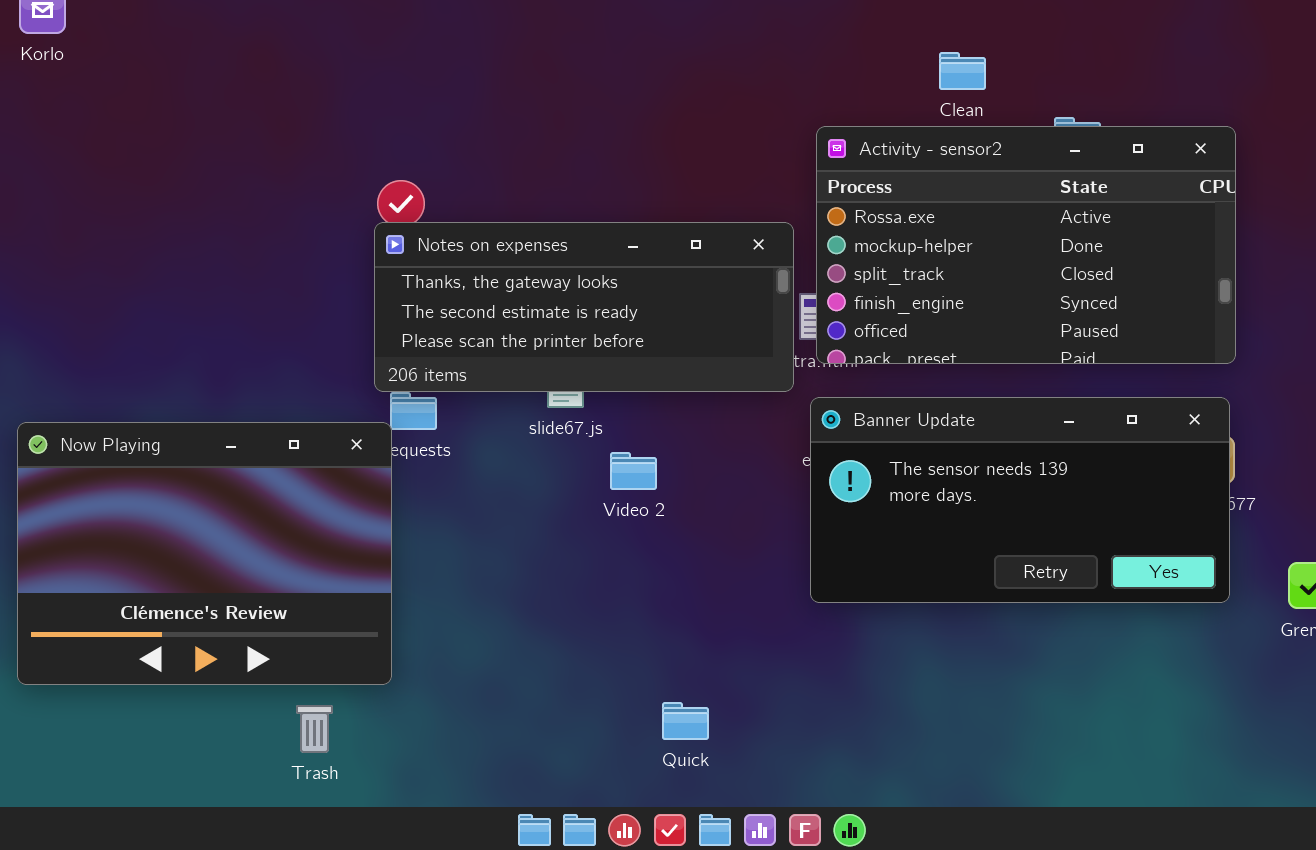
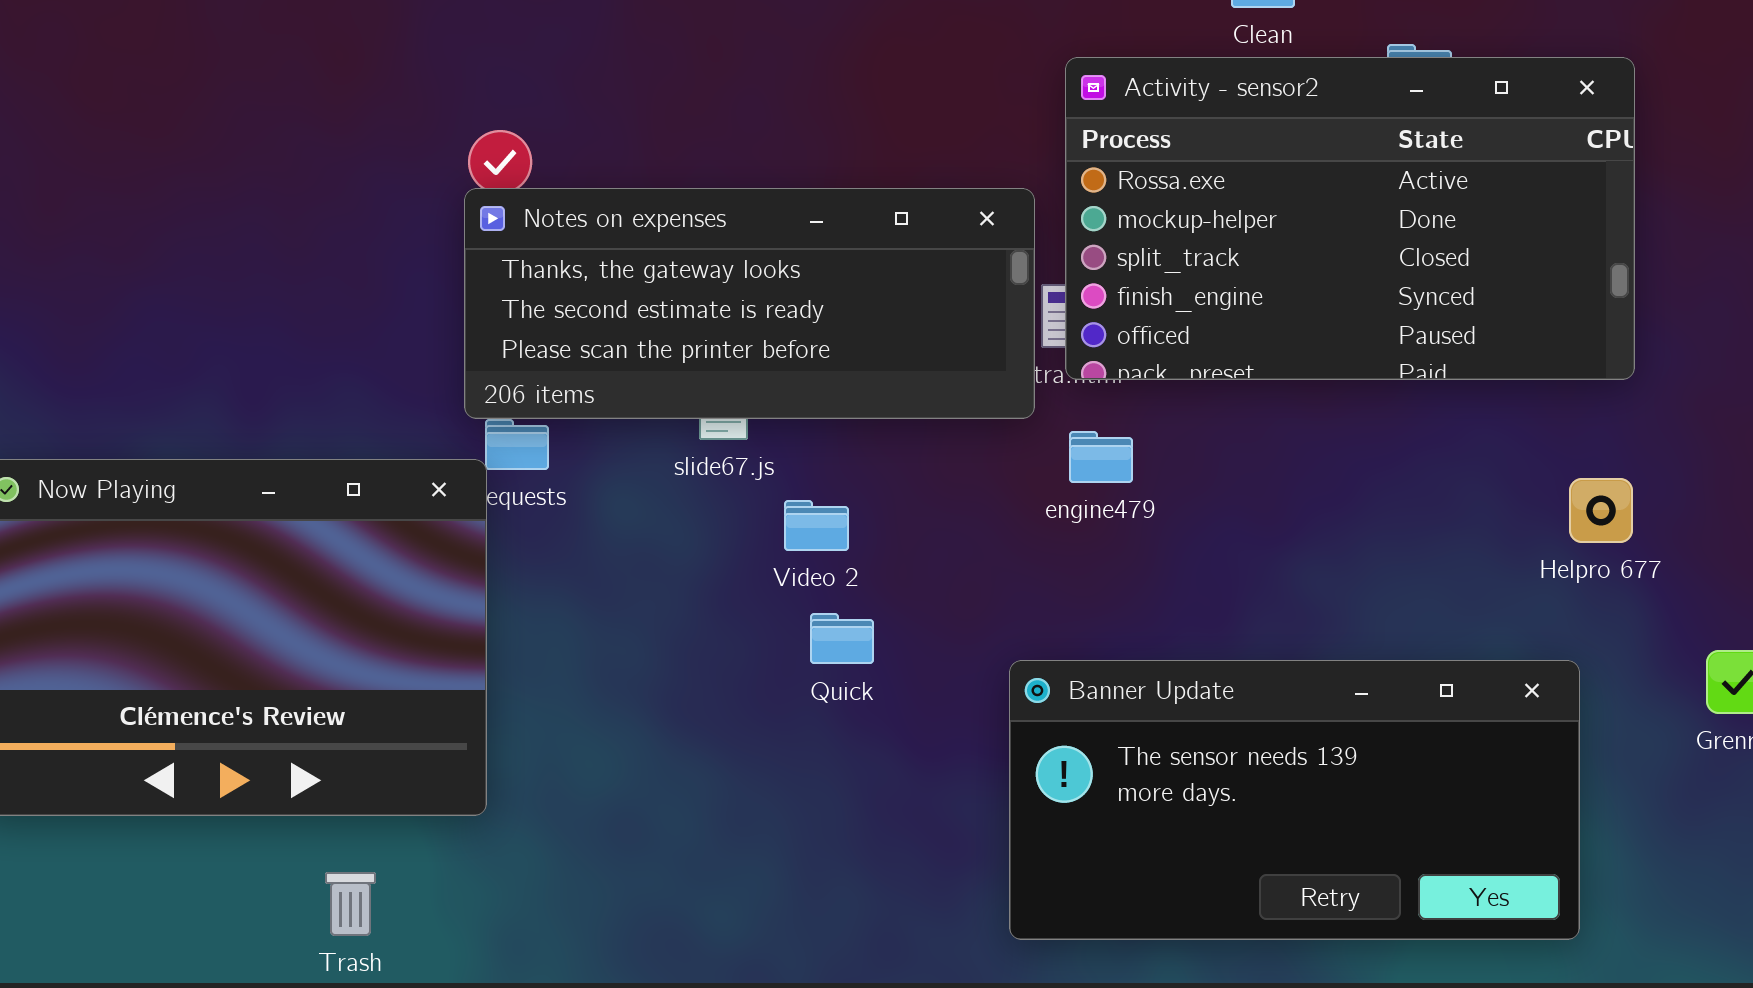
Banner Update: [810,397,1230,603] -> [1009,660,1580,940], moved
Quick: [662,702,709,740] -> [810,613,874,664], moved
Trash: [296,705,333,753] -> [325,872,376,936], moved

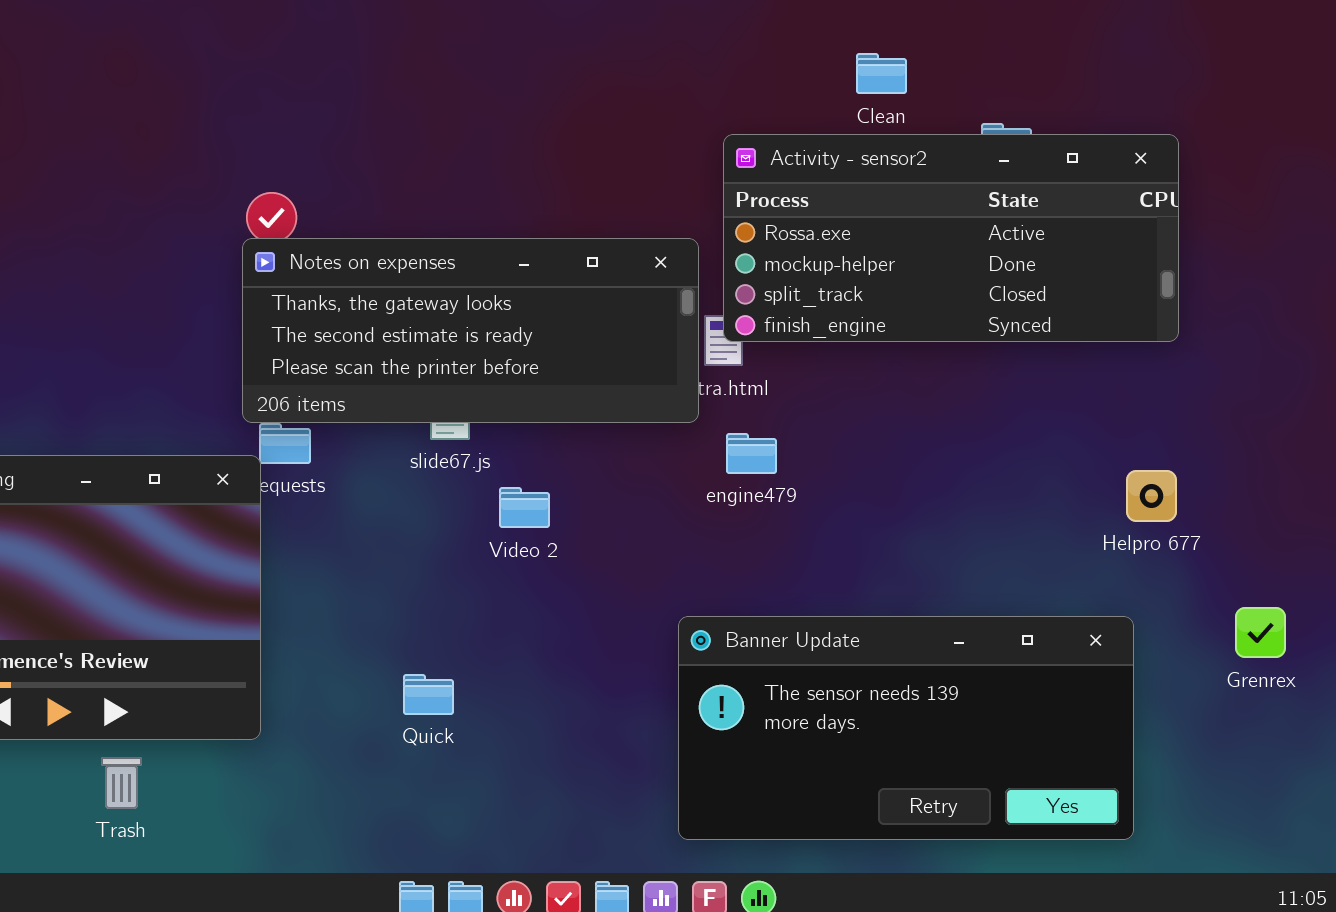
Activity - sensor2: [1065,57,1635,380] -> [723,134,1179,342], resized
Quick: [810,613,874,664] -> [403,674,454,715], moved
Trash: [325,872,376,936] -> [101,757,142,809], moved

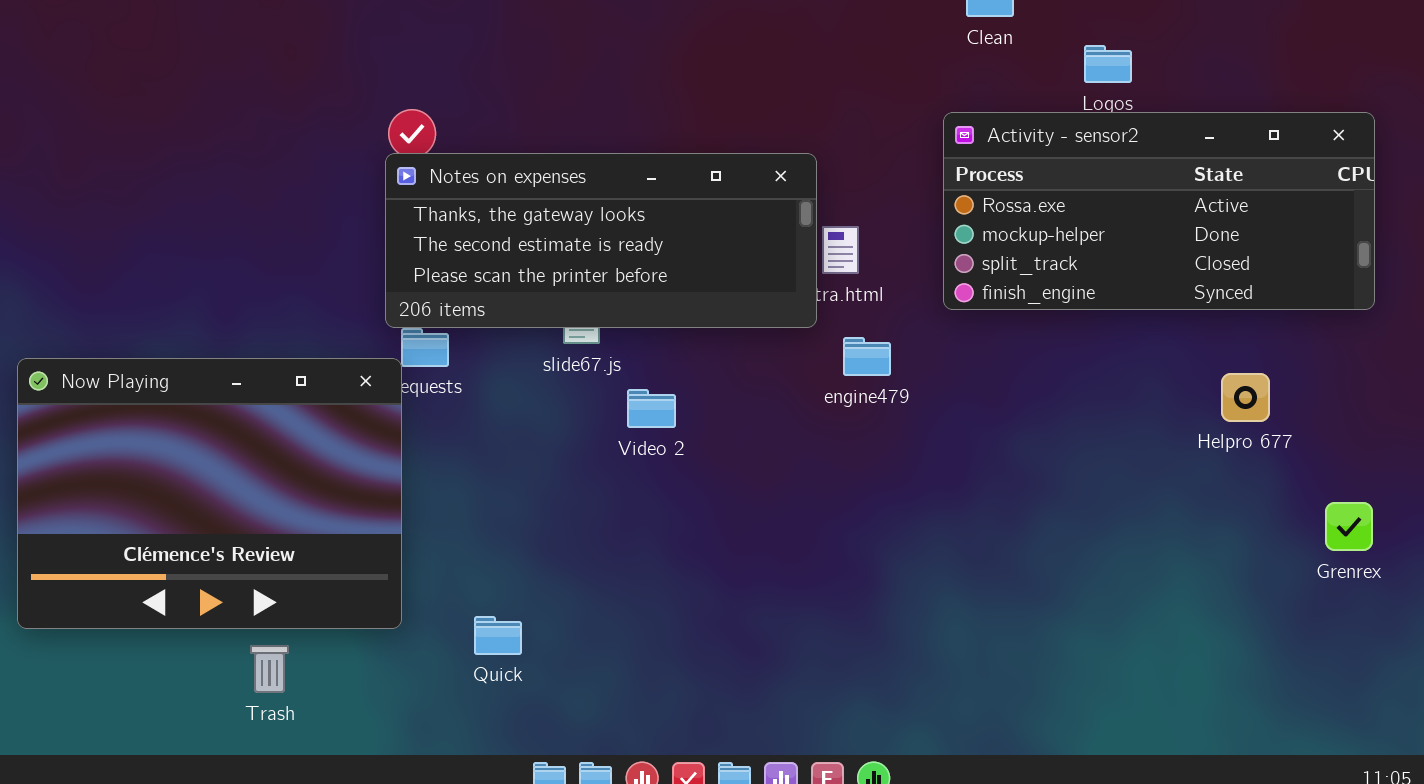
Activity - sensor2: [723,134,1179,342] -> [943,112,1375,310], moved
Banner Update: [678,616,1134,840] -> none, closed
Quick: [403,674,454,715] -> [474,616,522,655], moved

